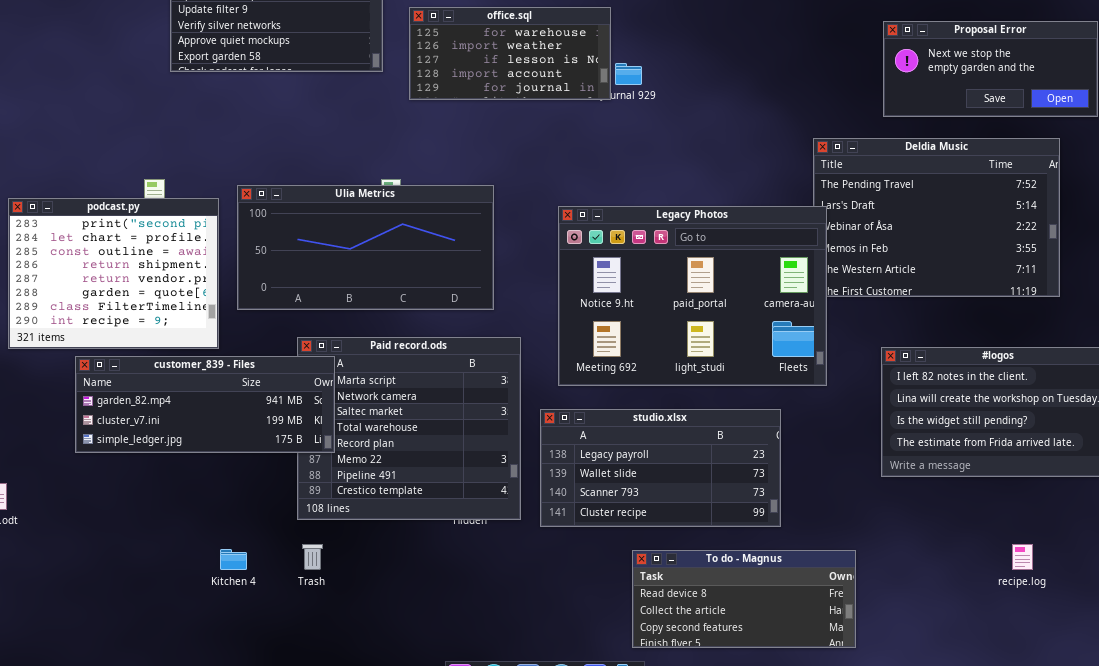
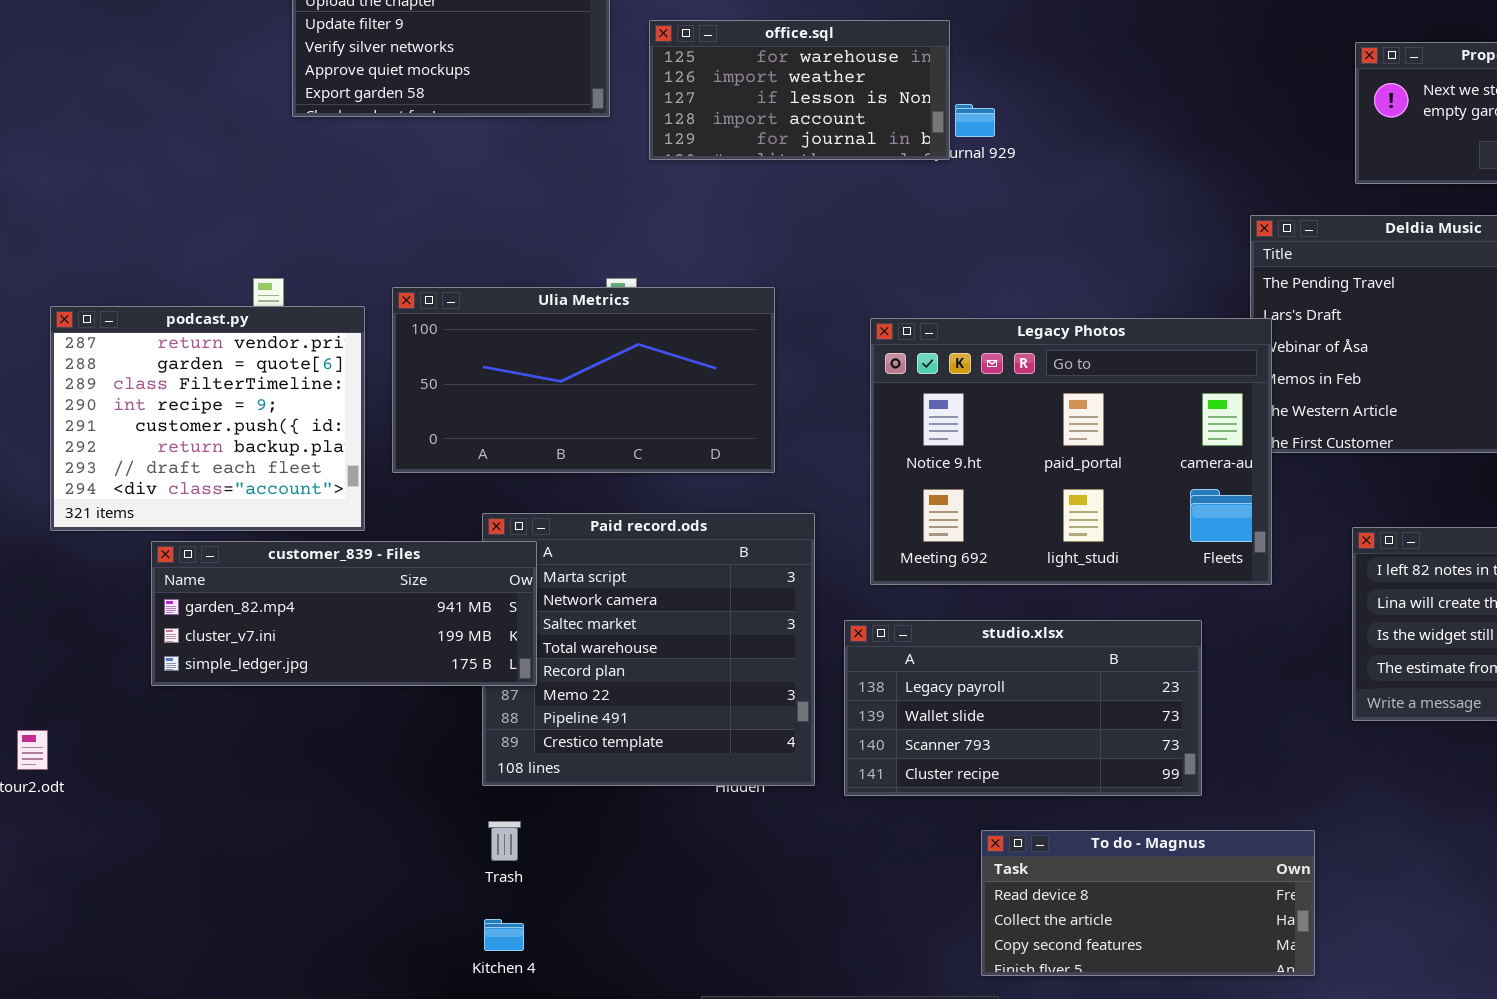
podcast.py: [8,198,219,349] -> [50,306,365,531], scrolled down 4 rows
Kitchen 4: [220,549,247,570] -> [484,919,524,951], moved

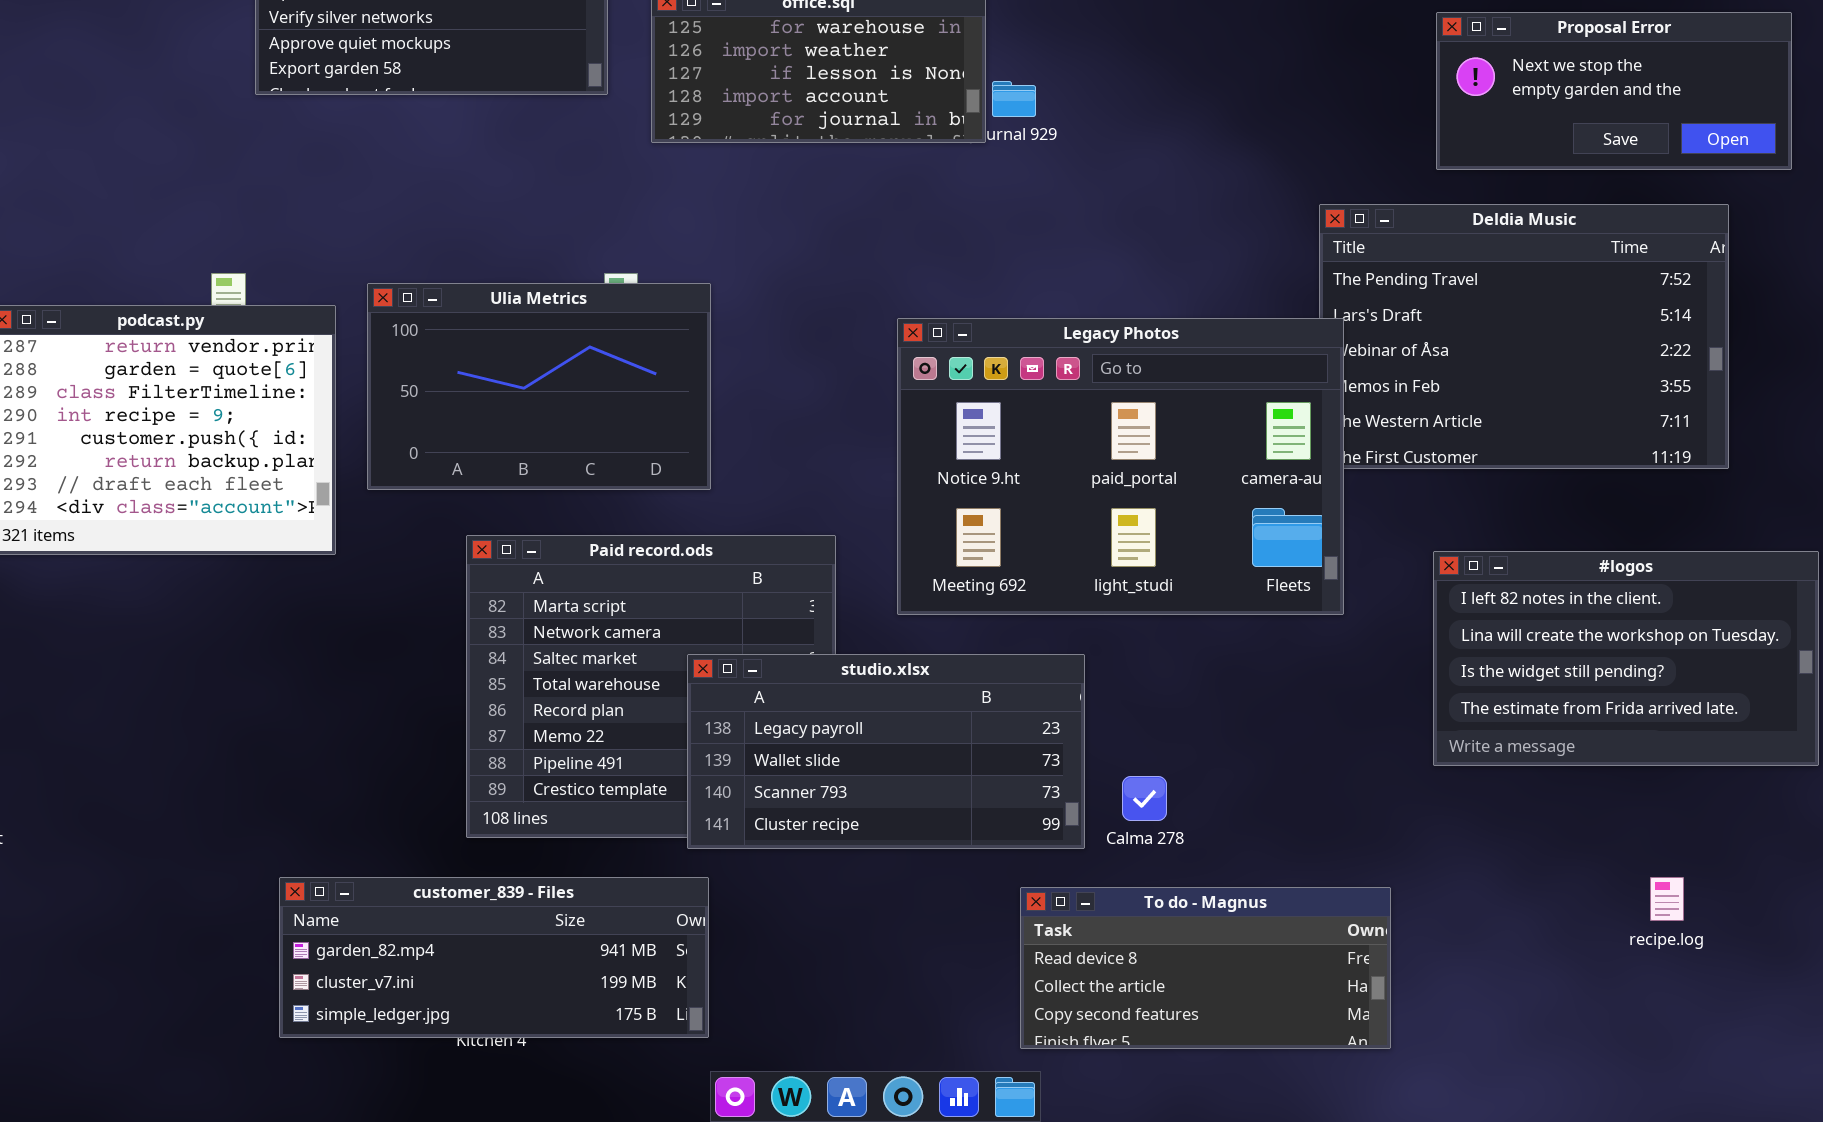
Ulia Metrics: [392,287,775,473] -> [367,283,711,490], resized
customer_839 - Files: [151,541,537,686] -> [279,877,709,1038], moved
studio.xlsx: [844,620,1202,796] -> [687,654,1085,849], moved

